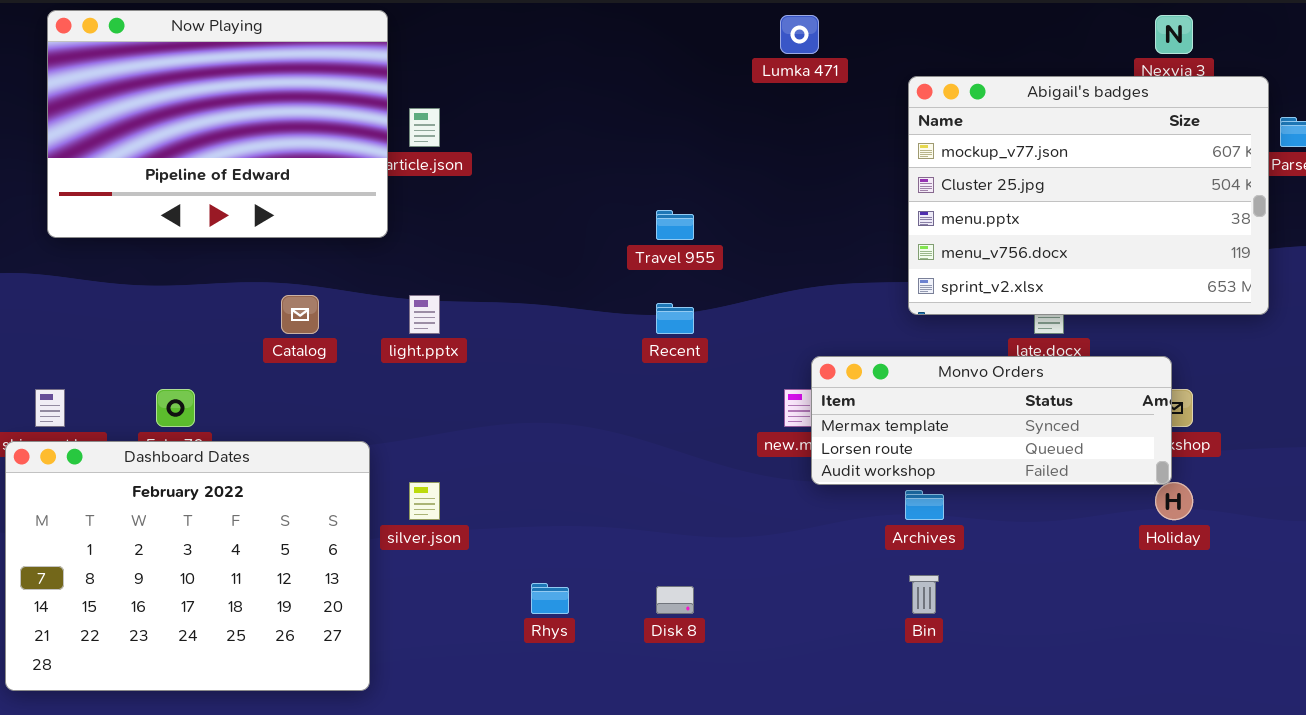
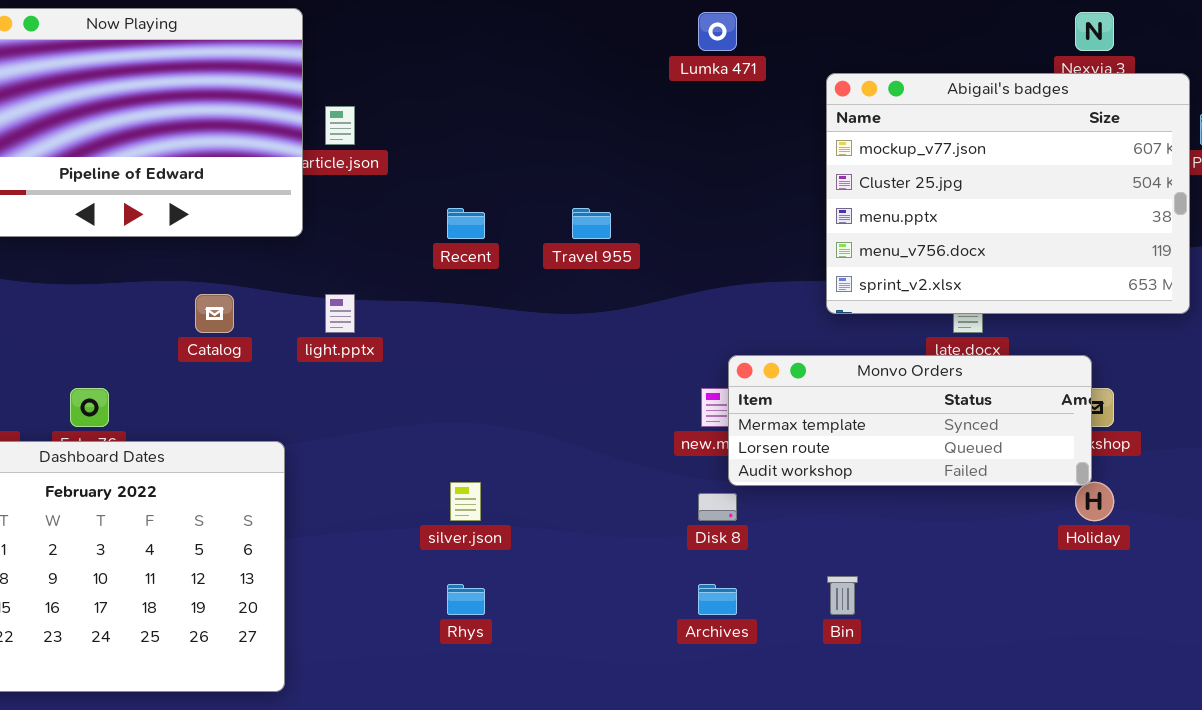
Recent: [656,303,694,334] -> [447,208,485,239], moved
silver.json: [409,482,440,520] -> [450,482,481,521], moved
Archives: [905,490,944,520] -> [698,584,737,615], moved
Disk 8: [656,586,694,614] -> [698,493,737,521], moved

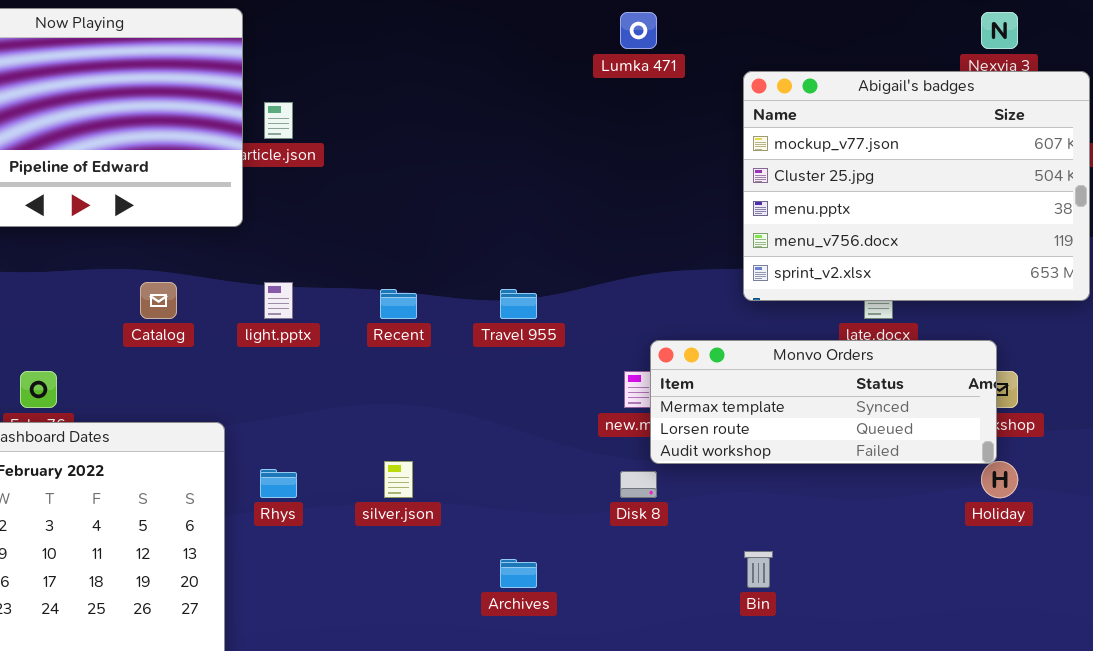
Recent: [447,208,485,239] -> [380,289,417,319], moved
Travel 955: [572,208,611,239] -> [500,289,537,319], moved
Rhys: [447,584,485,615] -> [260,469,297,498], moved
Archives: [698,584,737,615] -> [500,559,537,588], moved

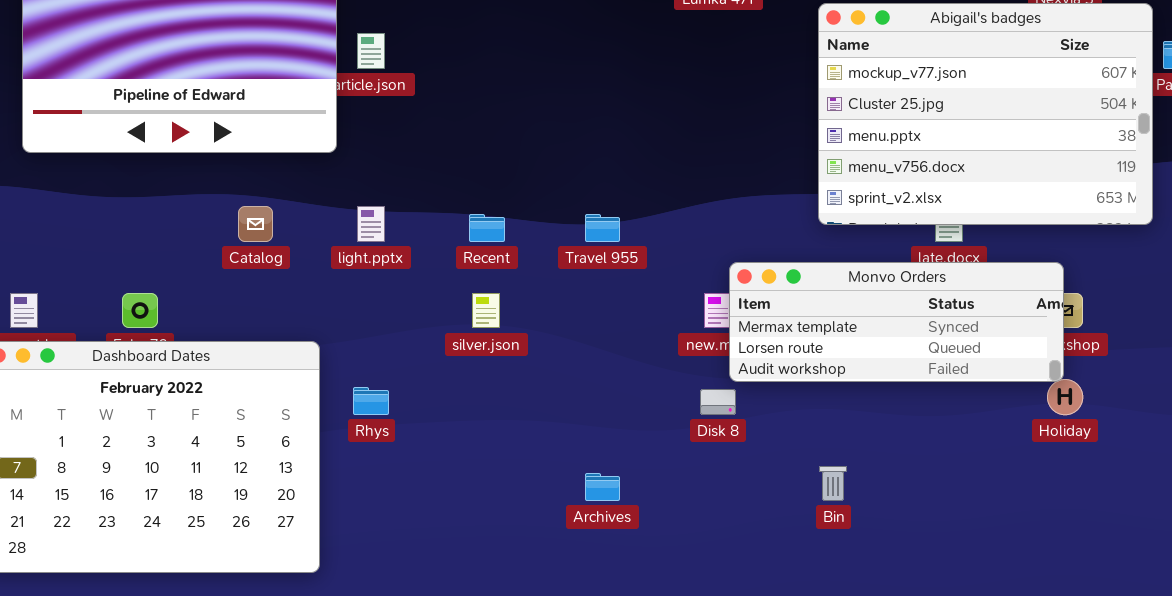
silver.json: [384,461,413,498] -> [472,293,500,328], moved

